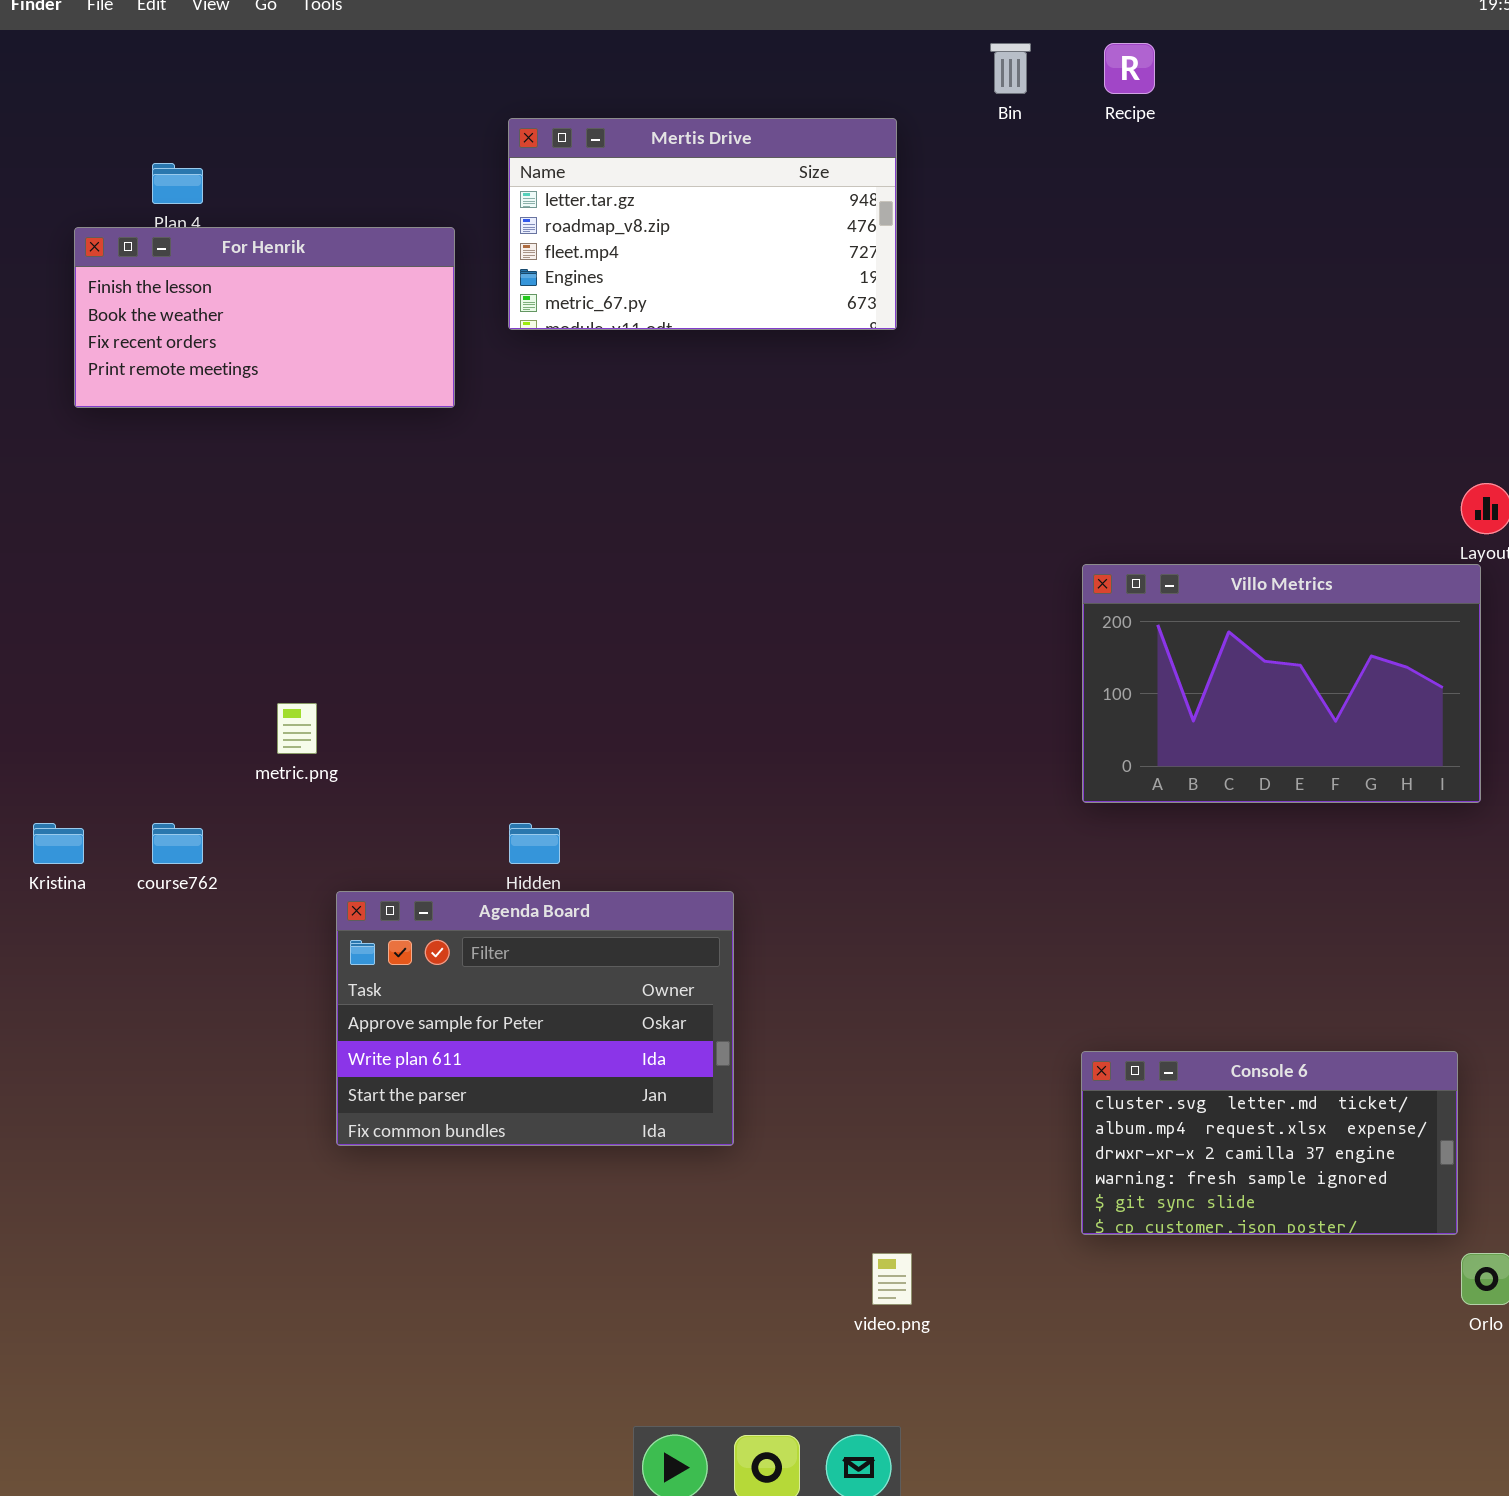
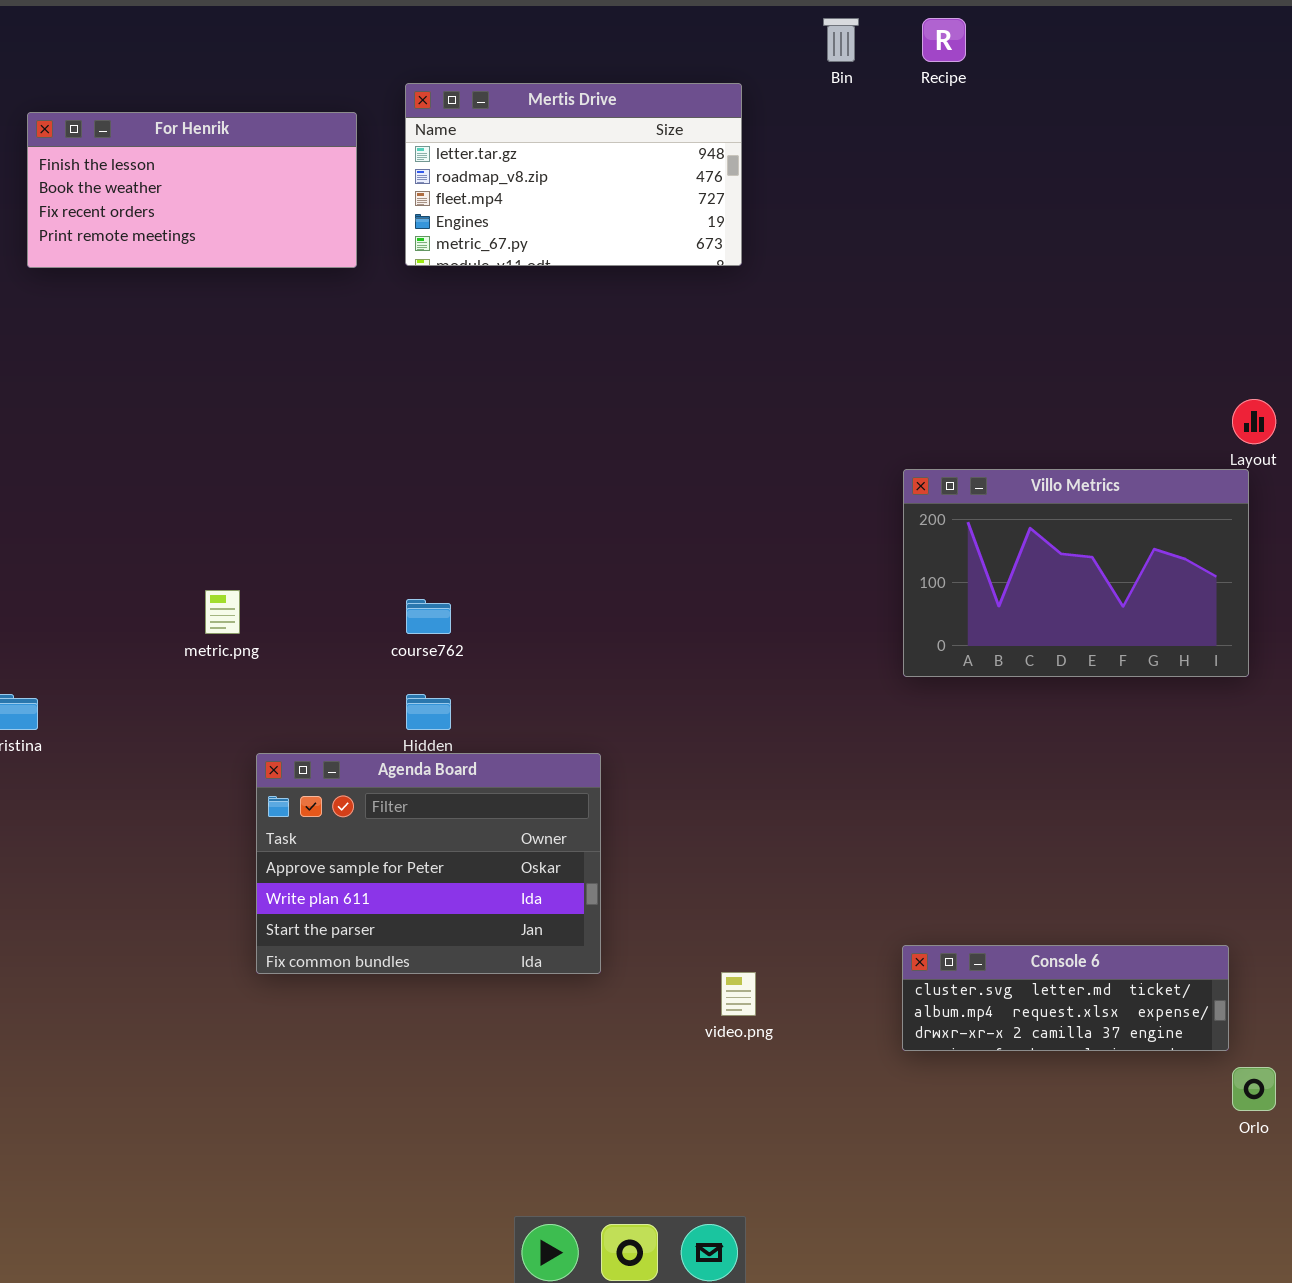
For Henrik: [74,227,455,408] -> [27,112,357,268], moved
course762: [152,823,203,864] -> [406,599,451,634], moved
Console 6: [1081,1051,1458,1235] -> [902,945,1229,1051], resized
video.png: [872,1253,912,1305] -> [721,972,756,1016], moved

